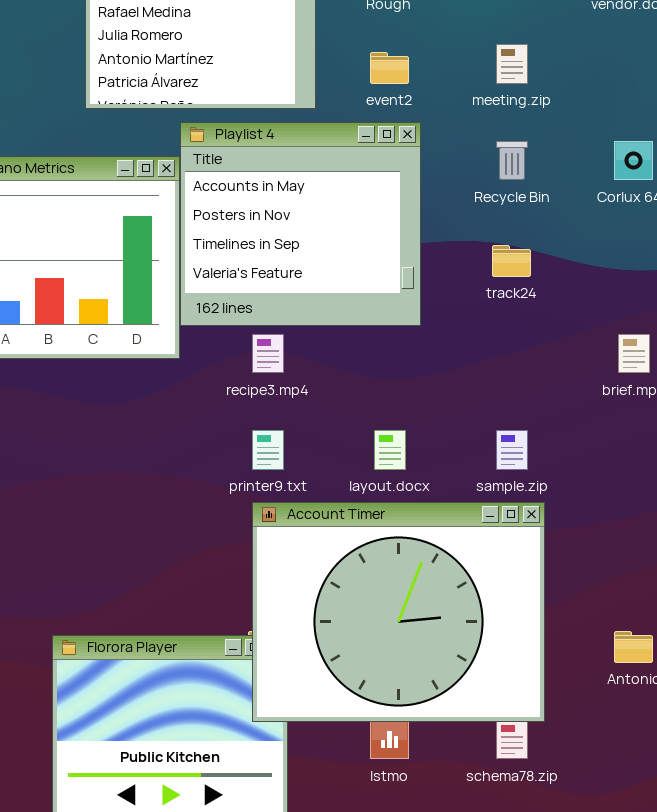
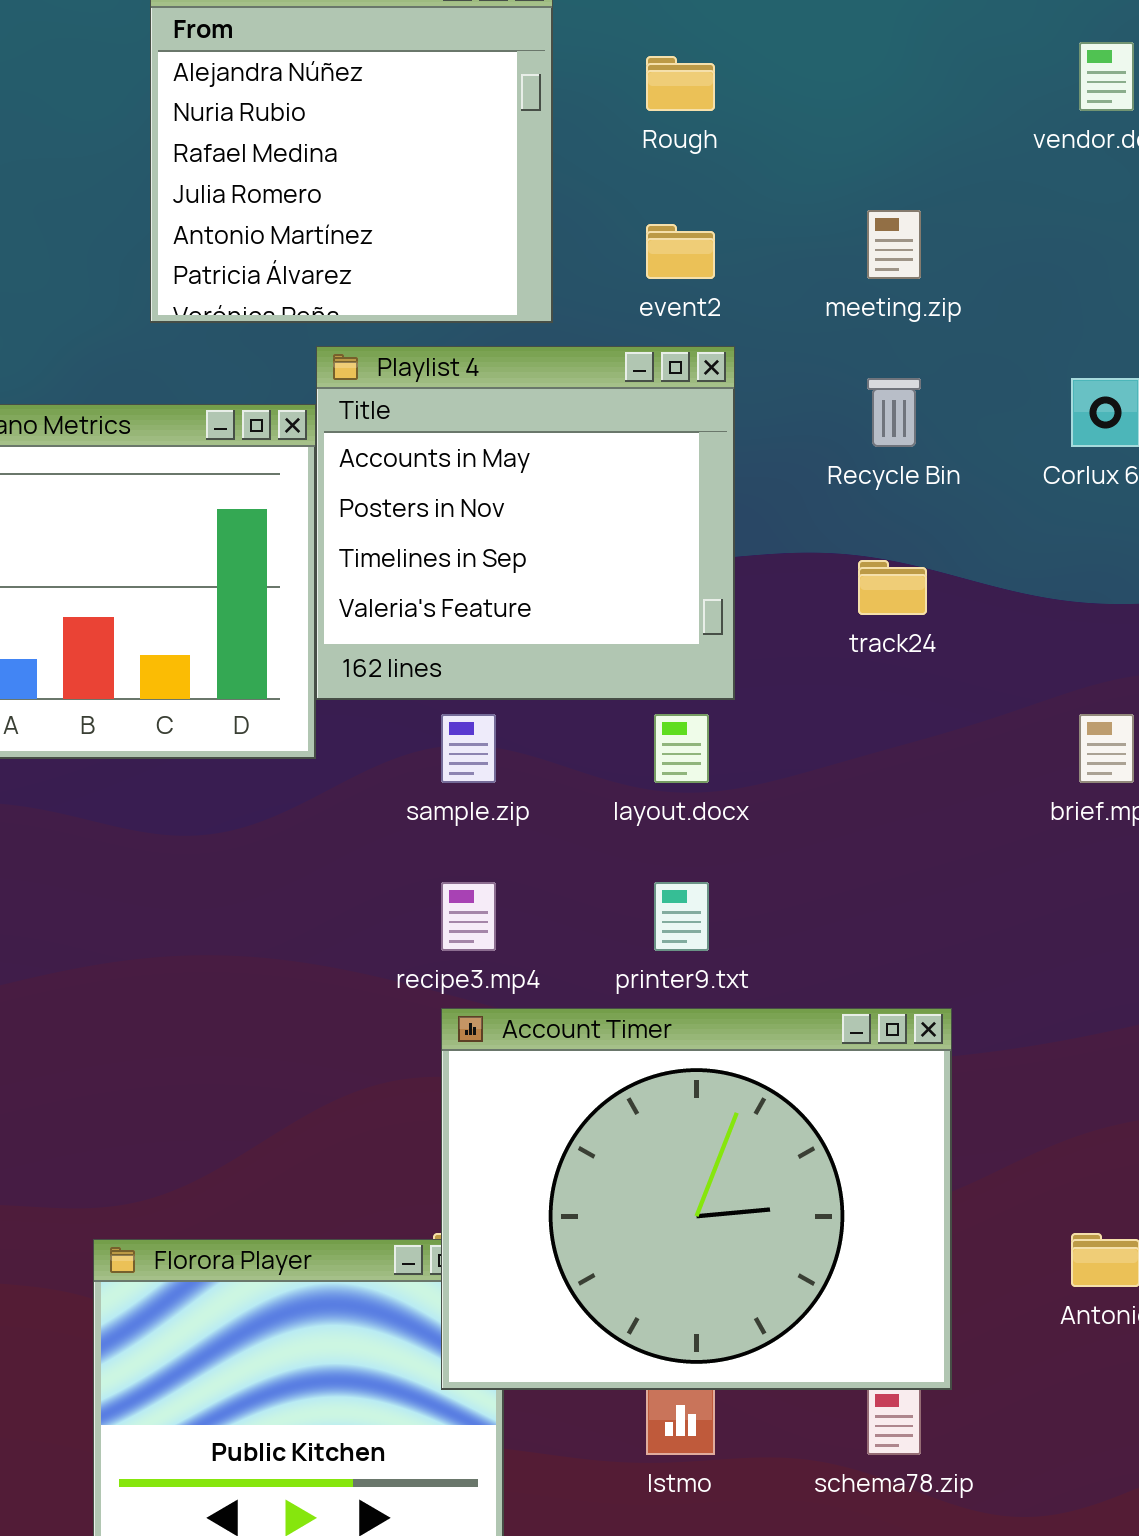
recipe3.mp4: [252,334,284,373] -> [441,882,496,951], moved
printer9.txt: [252,430,284,470] -> [654,882,709,951], moved
layout.docx: [374,430,406,470] -> [654,714,709,783], moved
sample.zip: [496,430,528,470] -> [441,714,496,783], moved

